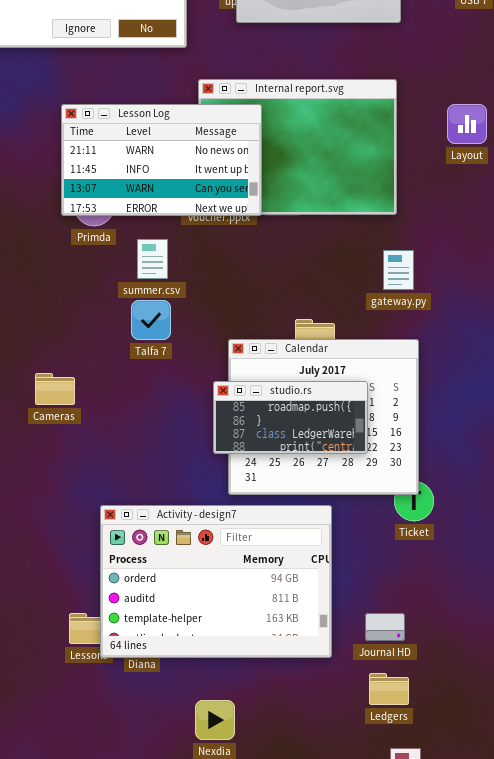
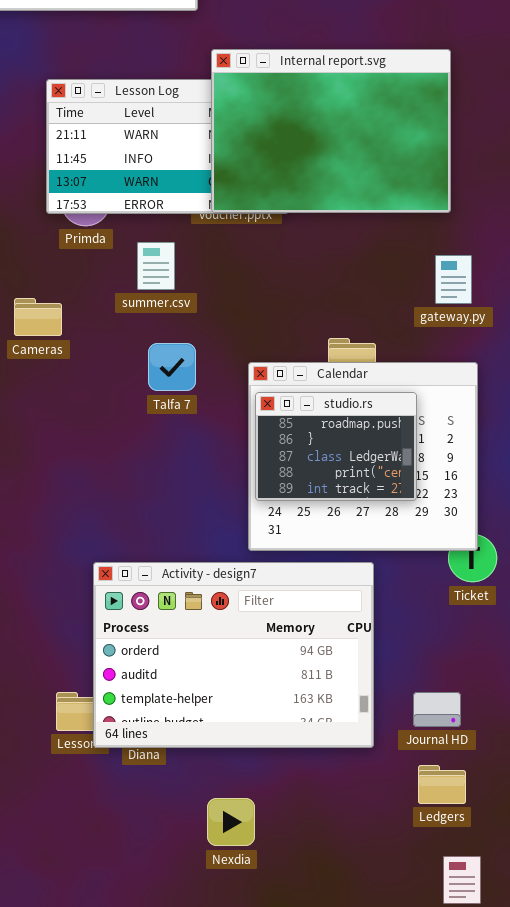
Internal report.svg: [198,79,397,215] -> [211,49,451,213], raised
Talfa 7: [131,300,171,340] -> [148,343,196,391], moved
Cameras: [35,373,75,405] -> [14,298,62,336], moved
studio.rs: [213,381,368,454] -> [255,392,417,501], resized

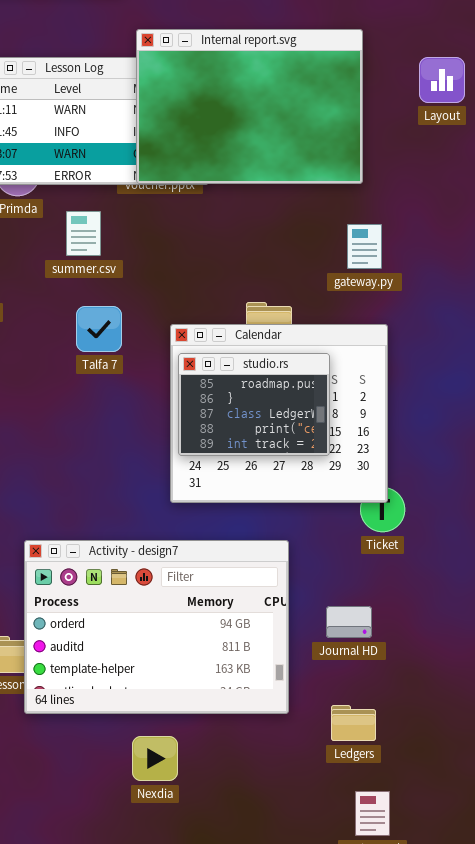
Activity - design7: [93,562,374,748] -> [24,540,289,714], moved
Journal HD: [413,692,461,727] -> [326,606,372,638], moved

